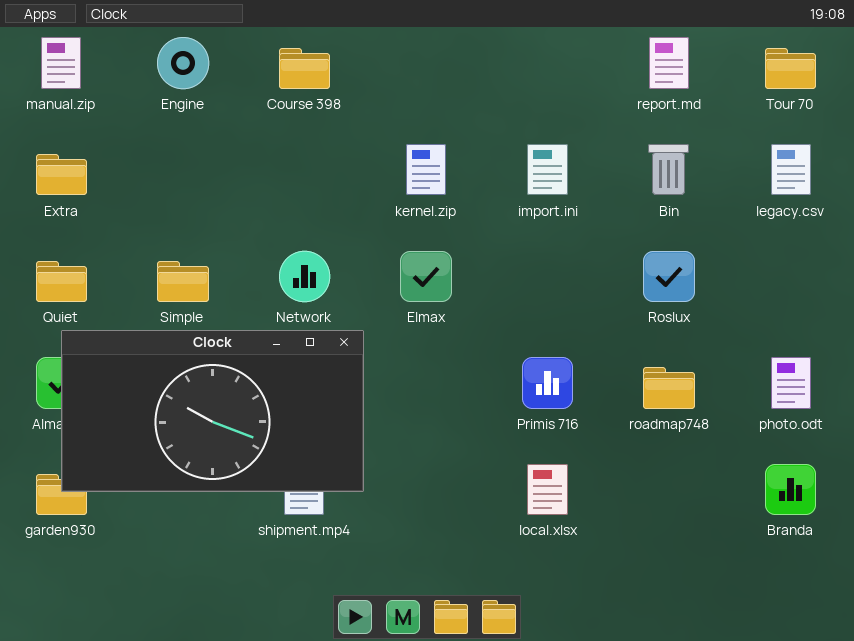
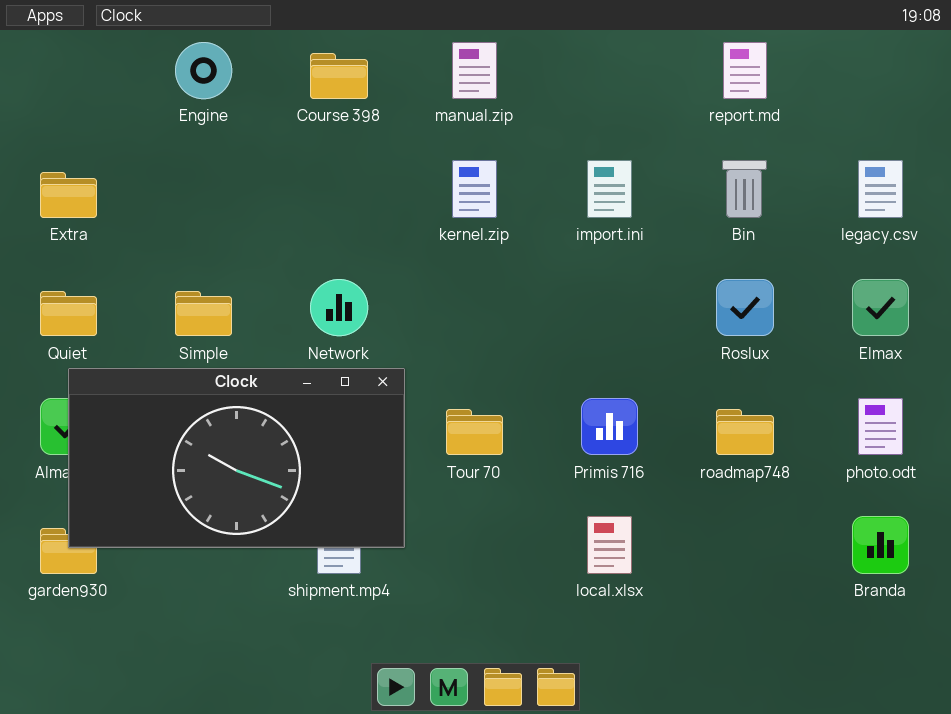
manual.zip: [41,37,81,89] -> [452,42,497,99], moved
Tour 70: [765,48,816,89] -> [446,409,503,455], moved
Elmax: [400,251,452,302] -> [852,279,909,336], moved

